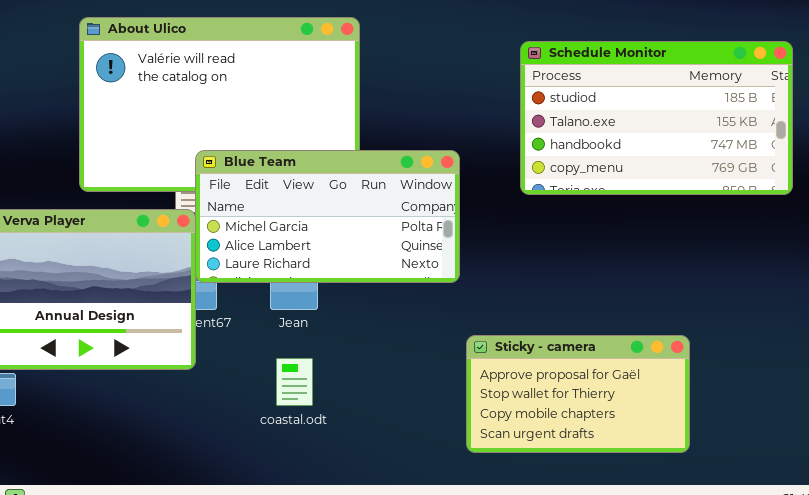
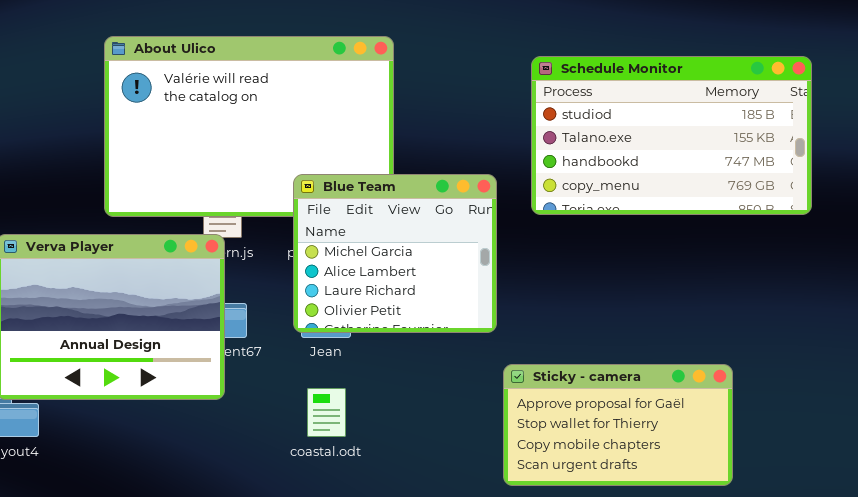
Schedule Monitor: [520,41,793,195] -> [531,56,812,215], moved
Blue Team: [195,150,460,283] -> [293,174,497,333], resized

